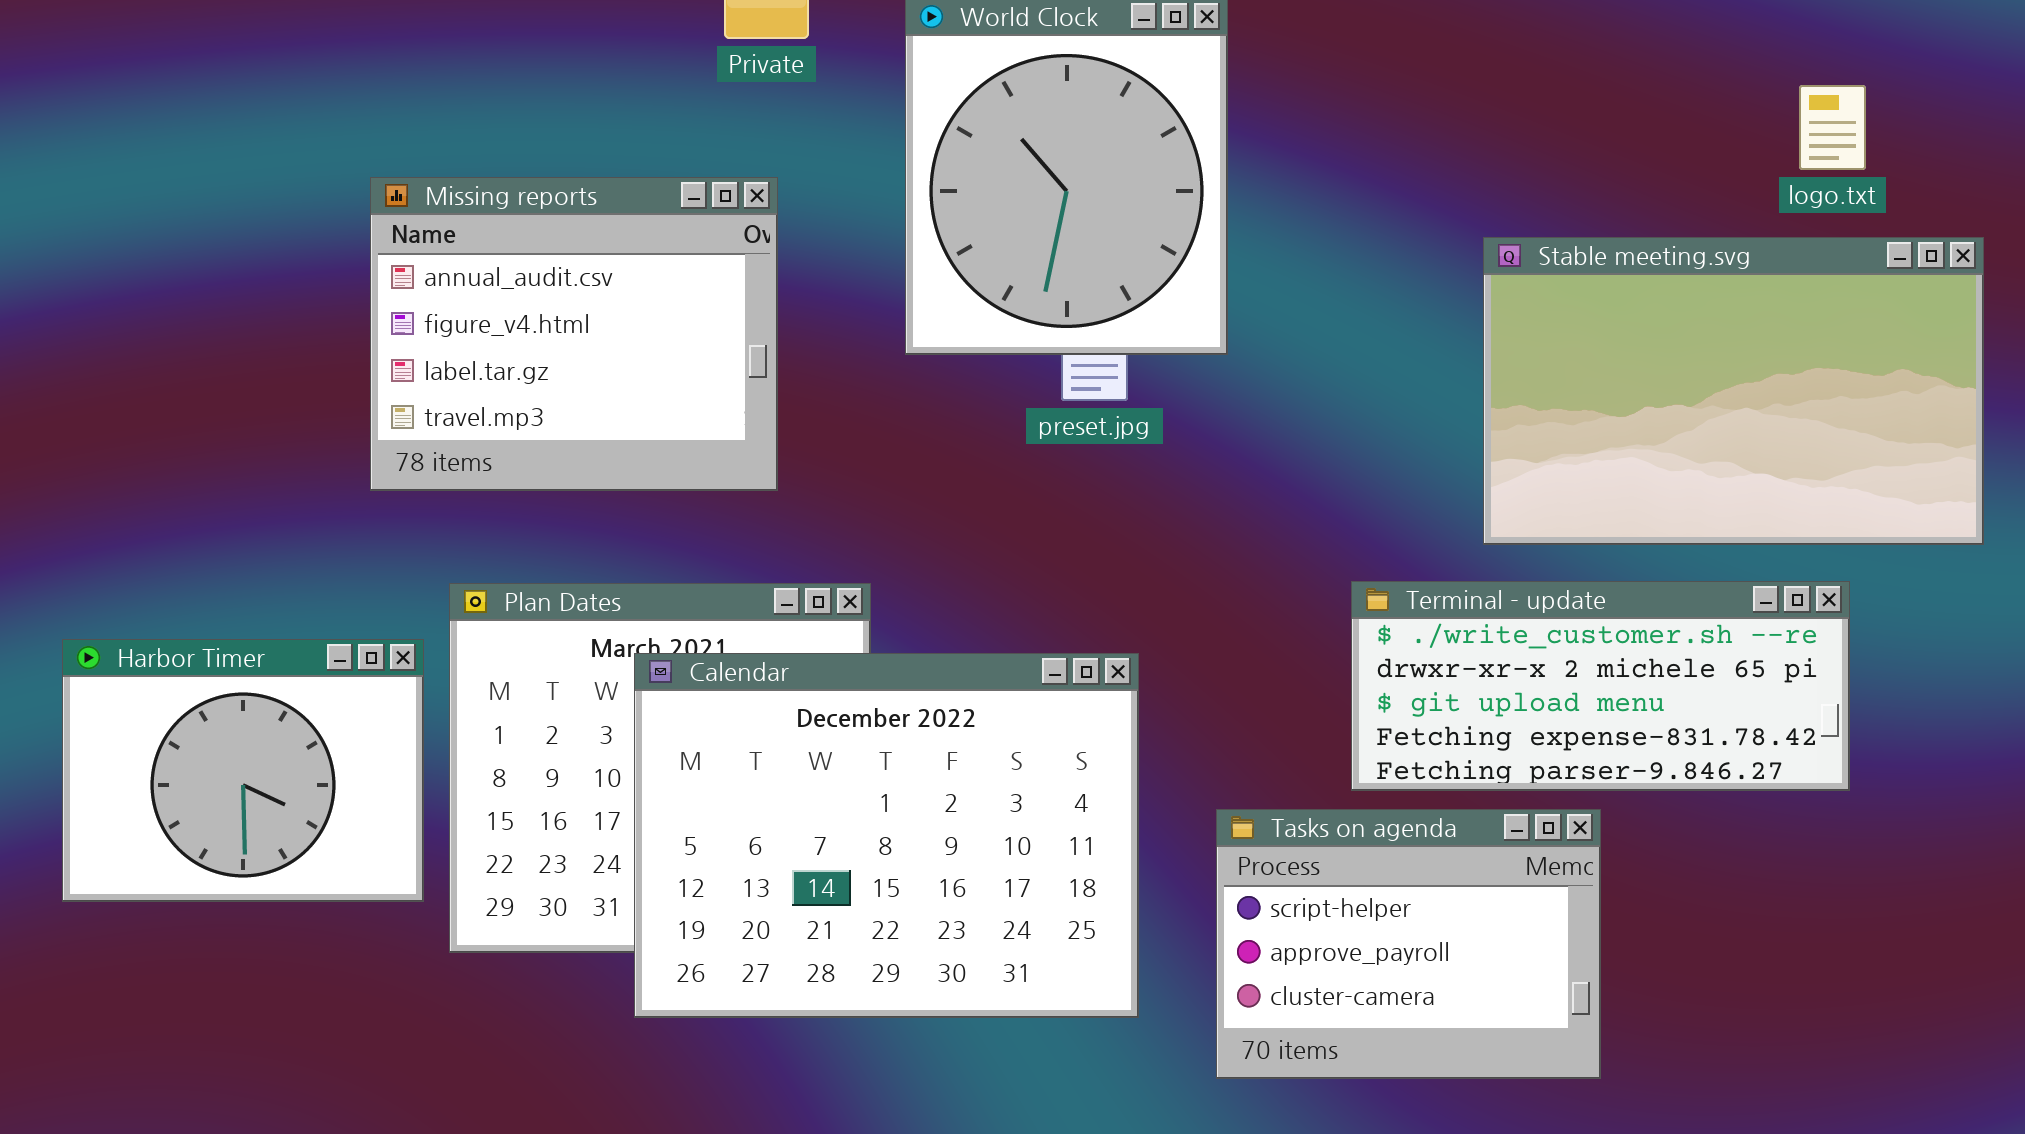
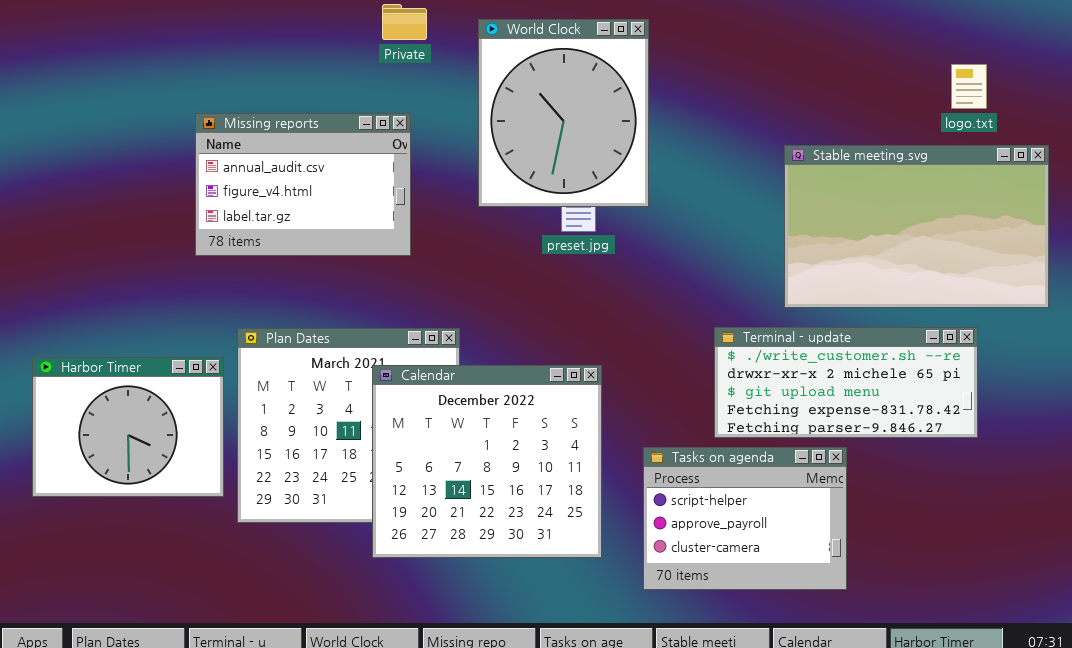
Missing reports: [370,177,778,491] -> [195,113,411,256], resized
Calendar: [634,653,1139,1018] -> [372,365,602,558], resized

